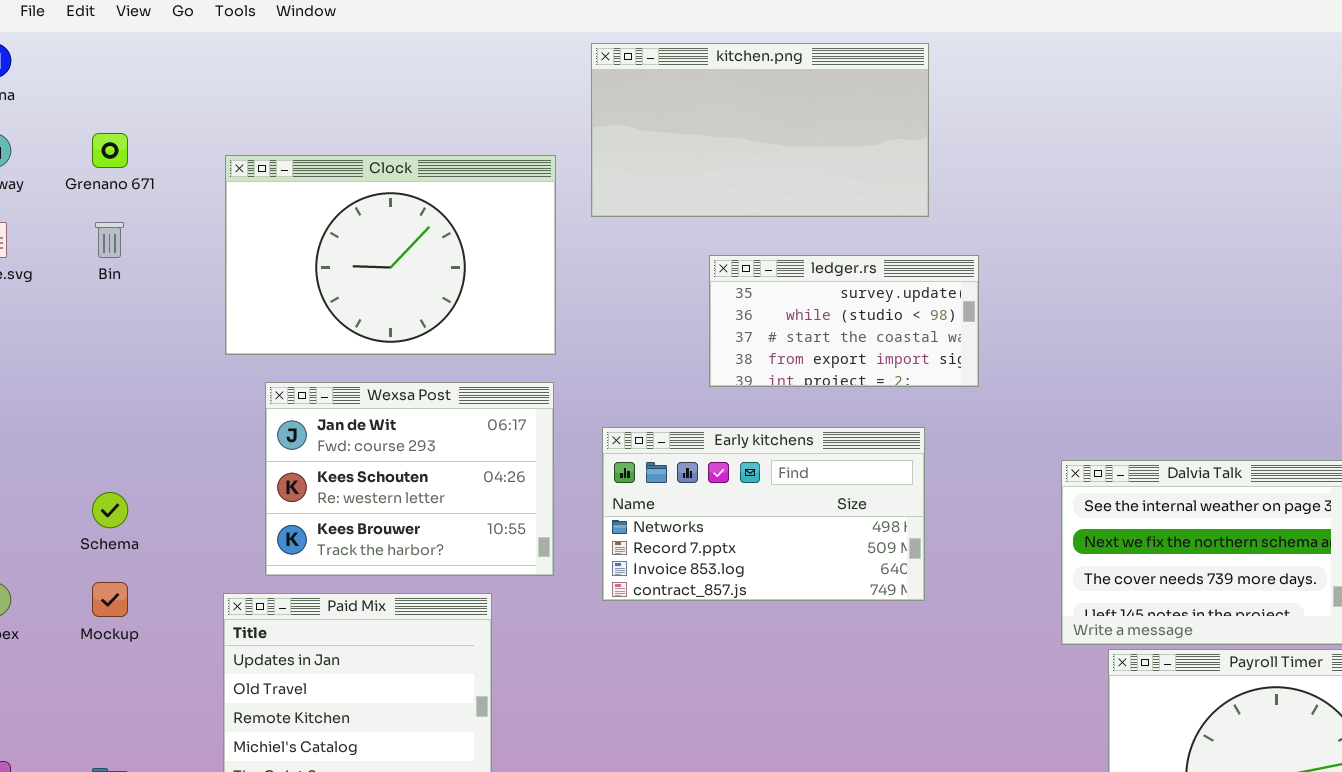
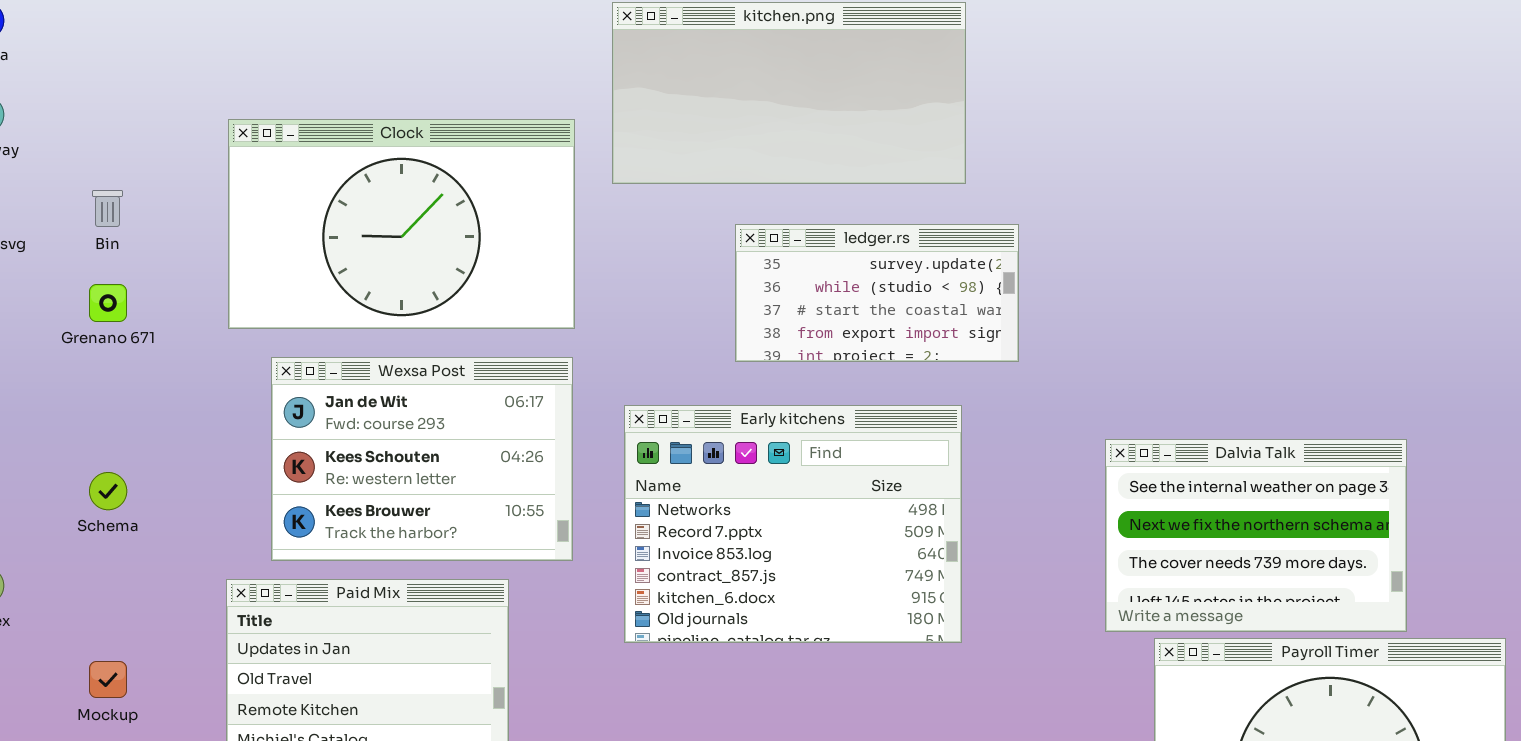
Grenano 671: [92,133,128,168] -> [89,284,127,322], moved
Early kitchens: [602,427,925,601] -> [624,405,962,643], resized
Mockup: [92,582,128,617] -> [89,661,127,698], moved

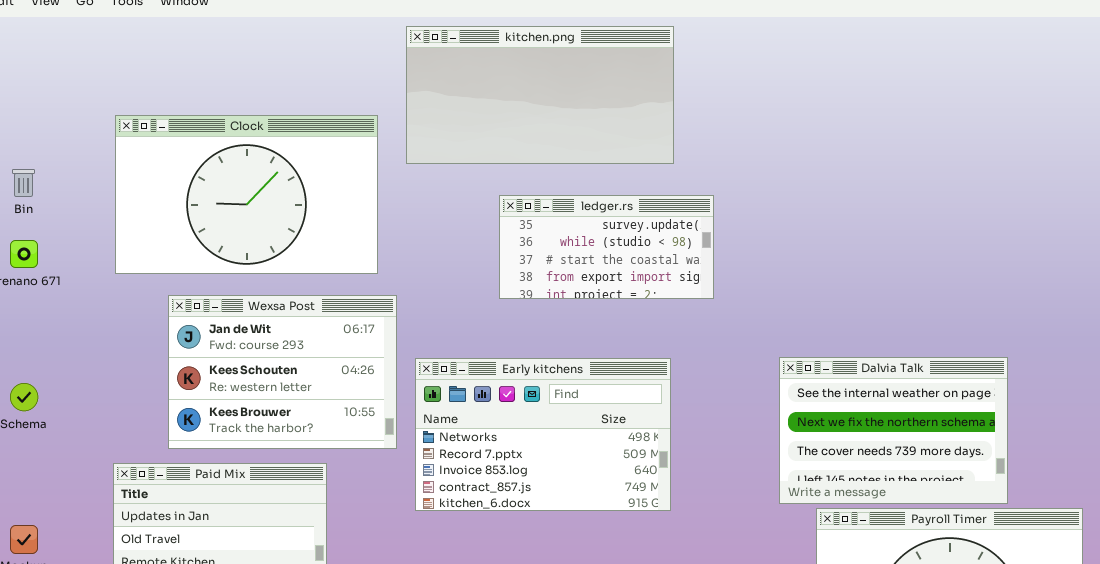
Wexsa Post: [271,357,573,561] -> [168,295,397,449], moved
Early kitchens: [624,405,962,643] -> [415,358,671,511], resized

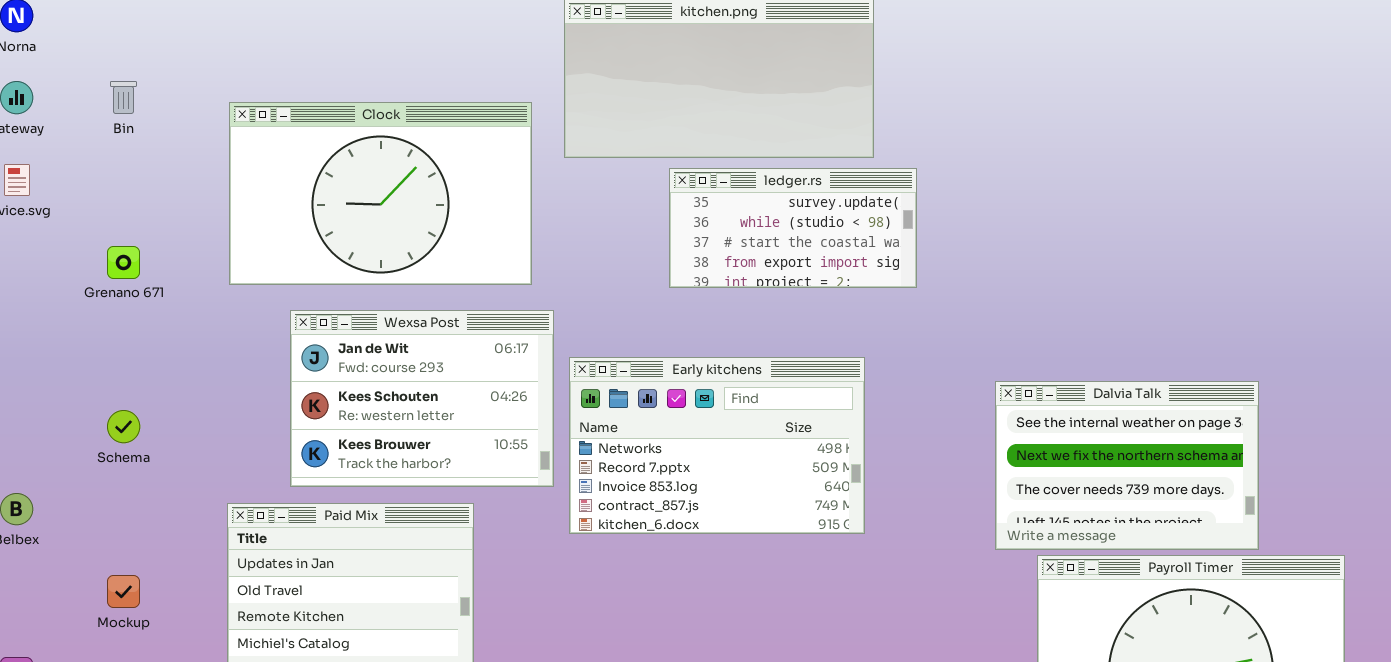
Bin: [12,169,35,197] -> [110,81,137,114], moved
ledger.rs: [499,195,714,299] -> [669,168,917,288], moved
Early kitchens: [415,358,671,511] -> [569,357,865,534], moved

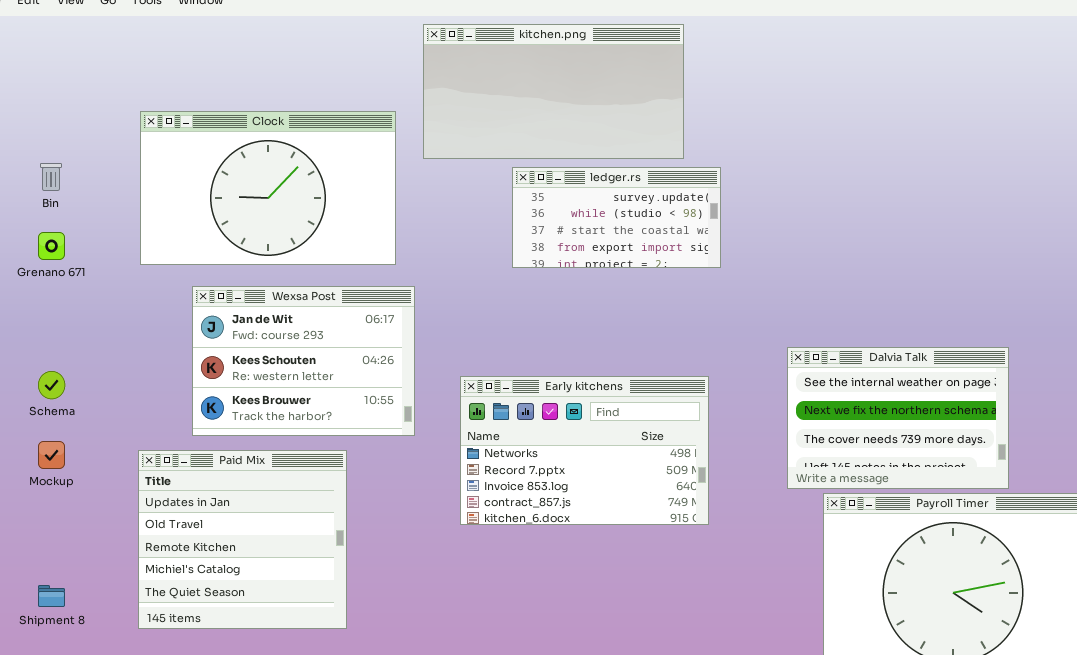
Bin: [110,81,137,114] -> [40,163,62,191], moved
Early kitchens: [569,357,865,534] -> [460,376,709,525], moved
Mockup: [107,575,140,608] -> [38,441,65,469], moved

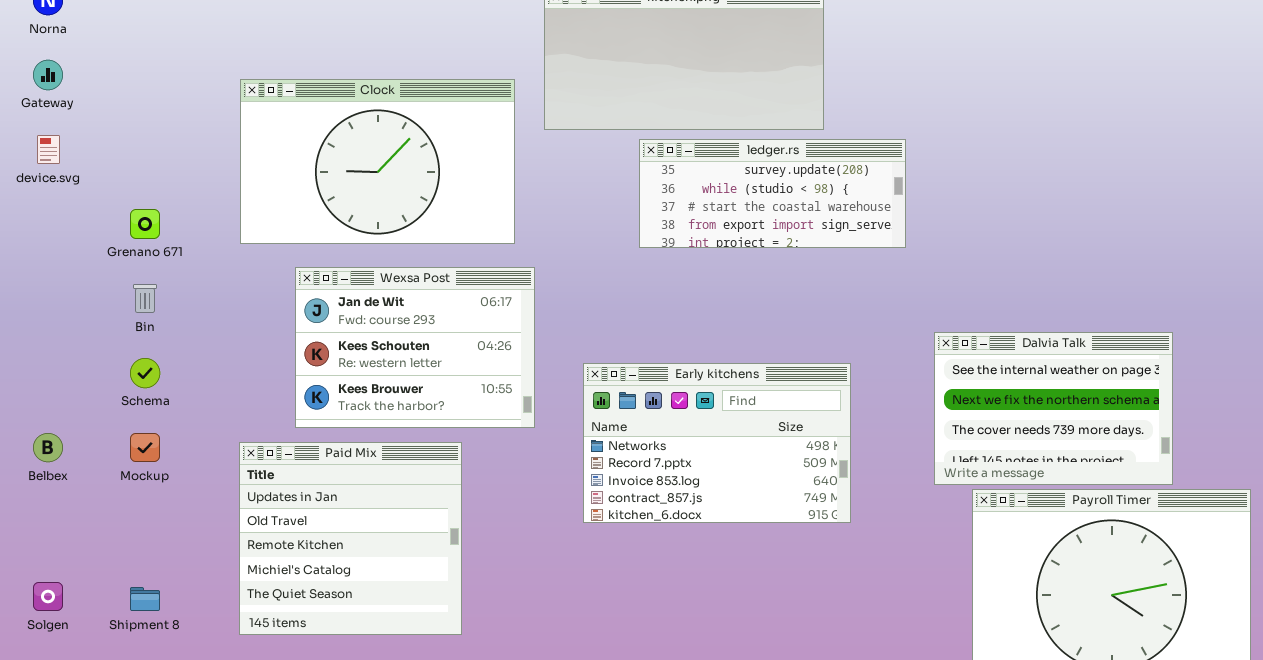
Bin: [40,163,62,191] -> [133,284,157,313], moved
ledger.rs: [512,167,721,268] -> [639,139,906,248], resized

